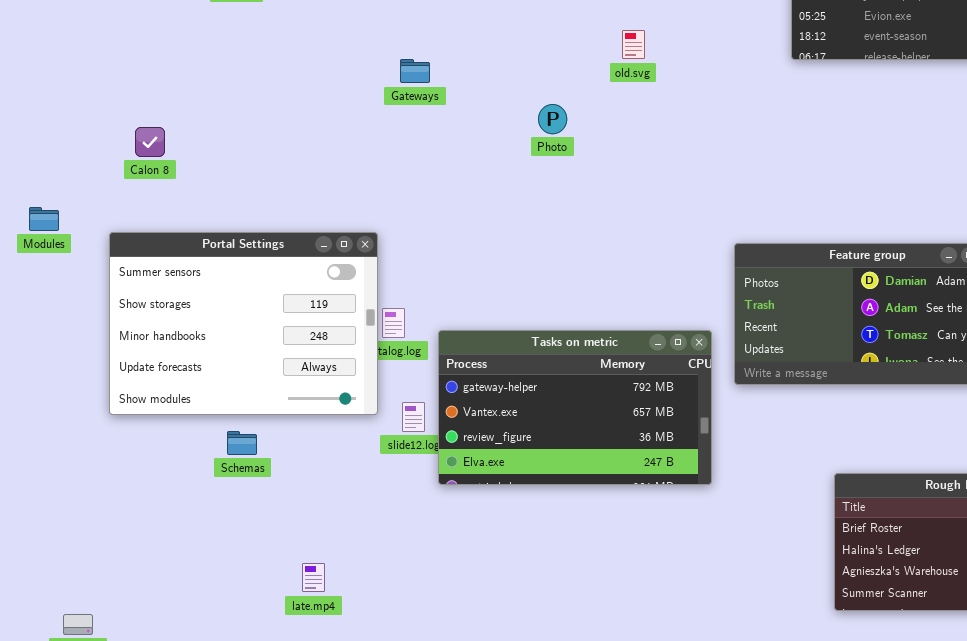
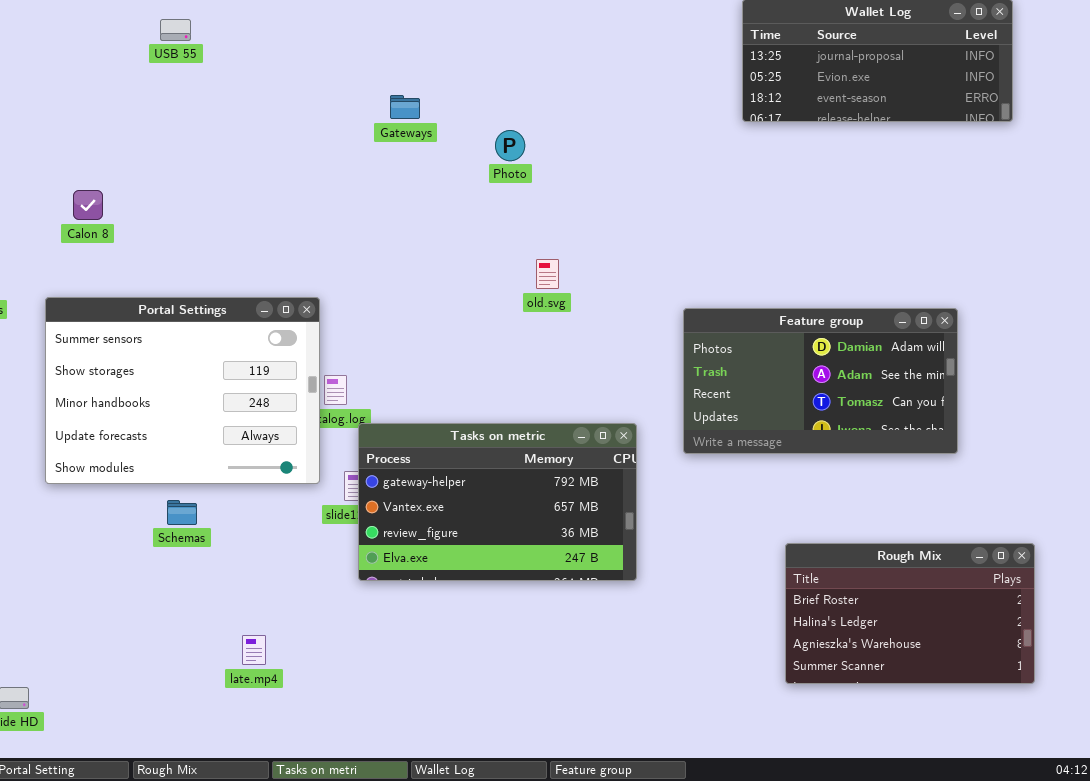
old.svg: [622,30,645,59] -> [536,259,559,289], moved
Gateways: [400,59,430,83] -> [390,95,420,119], moved
Photo: [538,104,567,134] -> [495,130,525,161], moved
Tasks on metric: [438,330,712,485] -> [358,423,637,581], moved

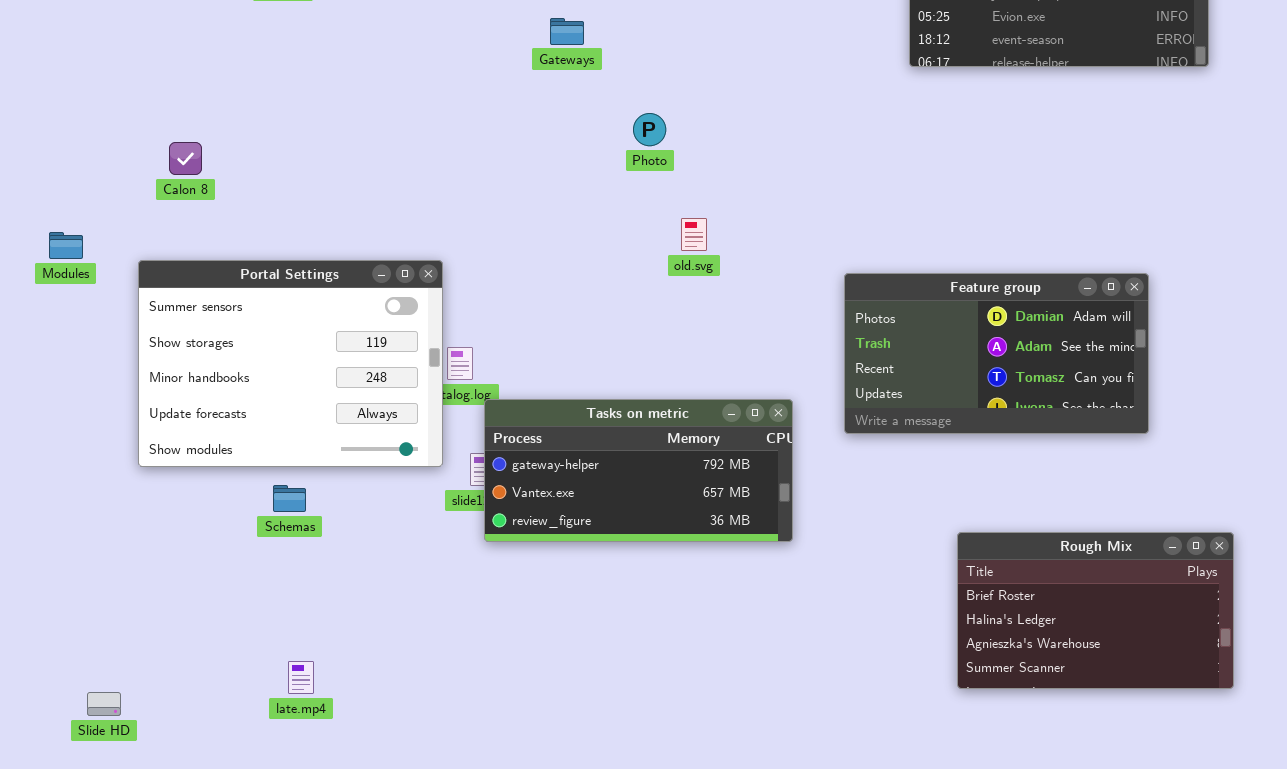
Gateways: [390,95,420,119] -> [550,18,584,45], moved
Photo: [495,130,525,161] -> [633,113,666,146], moved
Tasks on metric: [358,423,637,581] -> [484,399,793,542], resized
late.mp4: [242,635,266,665] -> [288,661,314,694], moved

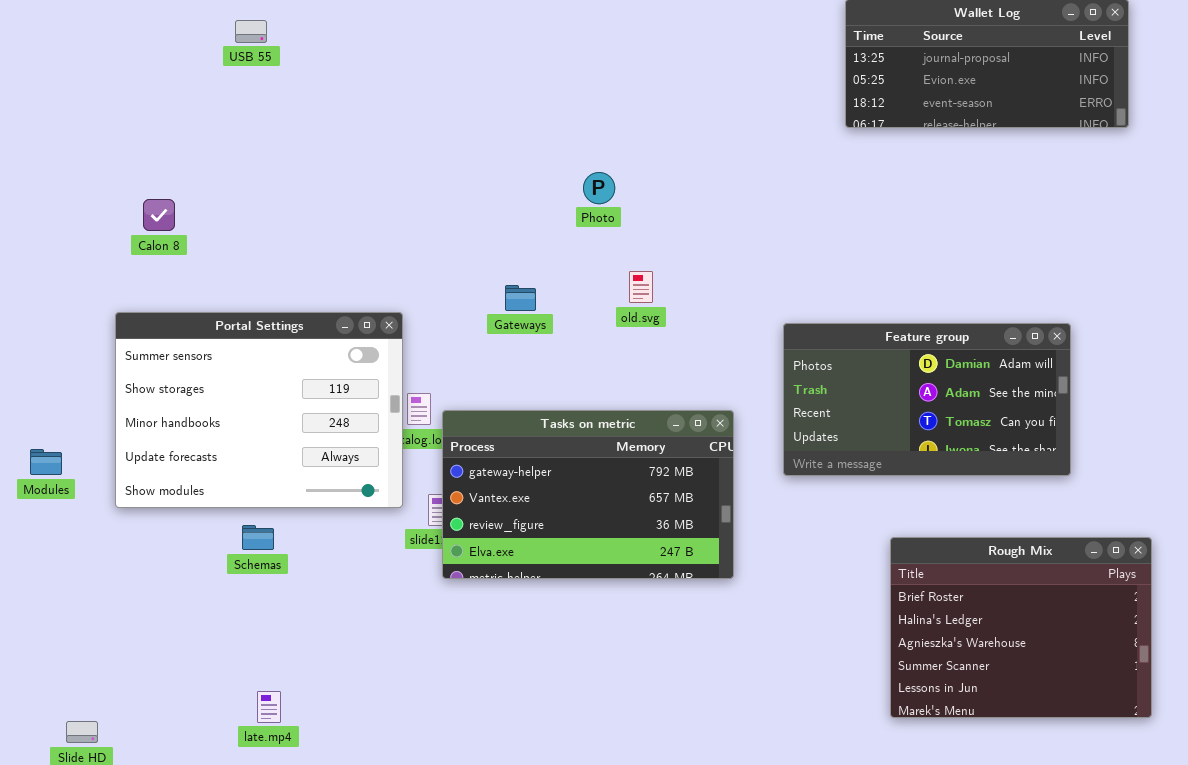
Gateways: [550,18,584,45] -> [505,285,536,311], moved
Modules: [49,232,83,259] -> [30,449,62,475], moved
Tasks on metric: [484,399,793,542] -> [442,410,734,579], resized
Rough Mix: [957,532,1234,689] -> [890,537,1152,718], resized

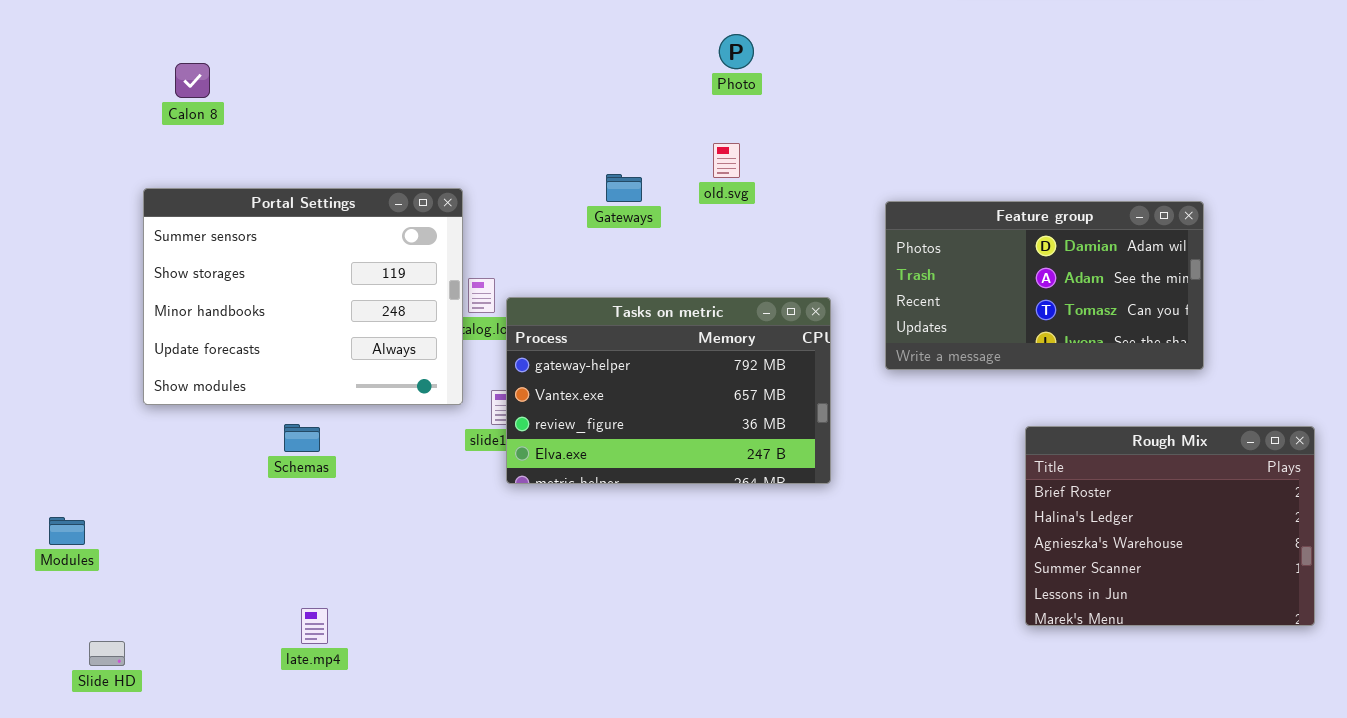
Photo: [583,172,615,204] -> [719,34,754,69], moved
Gateways: [505,285,536,311] -> [606,174,642,202], moved
Modules: [30,449,62,475] -> [49,517,85,545], moved
Rough Mix: [890,537,1152,718] -> [1025,426,1315,626], moved

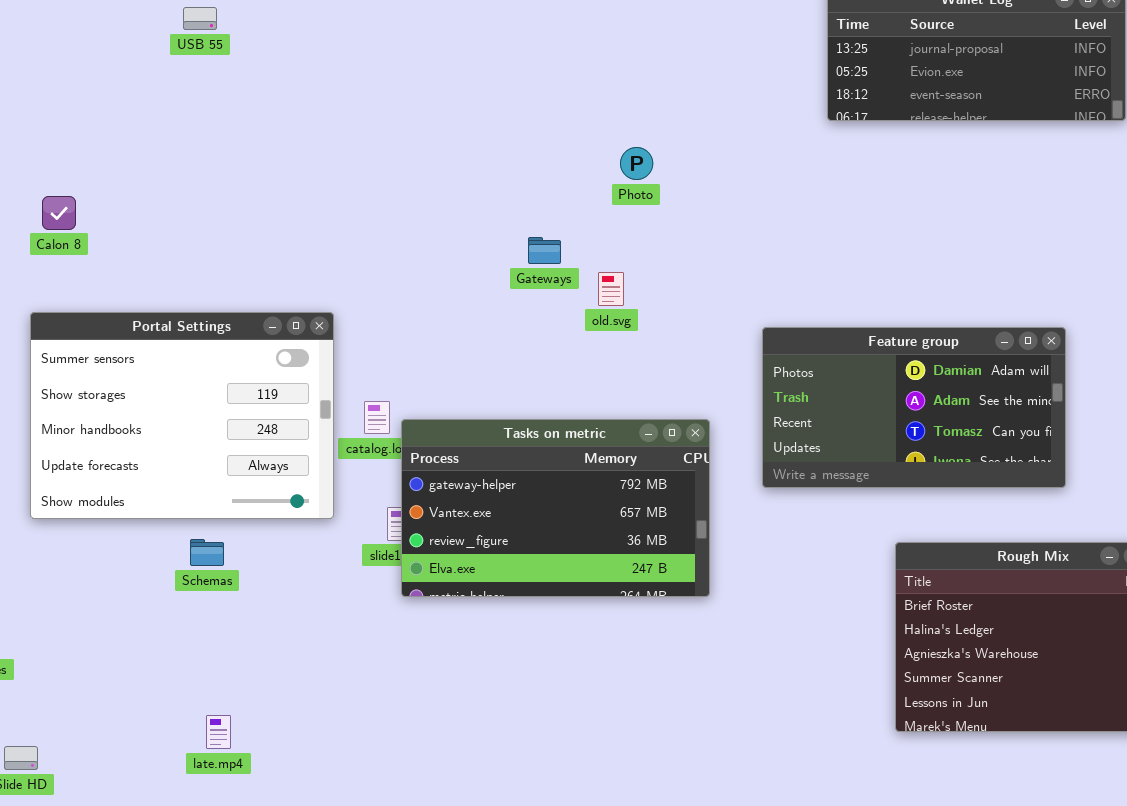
Photo: [719,34,754,69] -> [620,147,653,180], moved
Calon 8: [175,63,210,98] -> [42,196,76,230], moved
Gateways: [606,174,642,202] -> [528,237,561,264], moved
Portal Settings: [143,188,463,405] -> [30,312,334,519], moved

